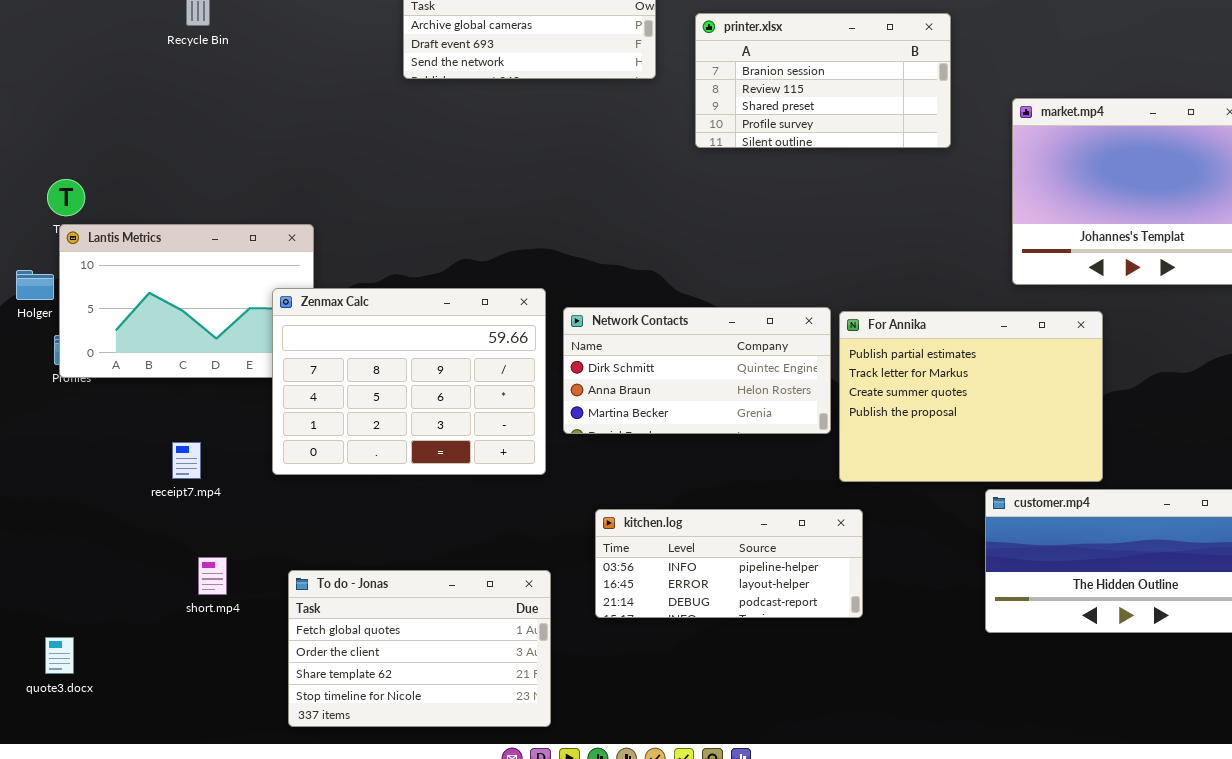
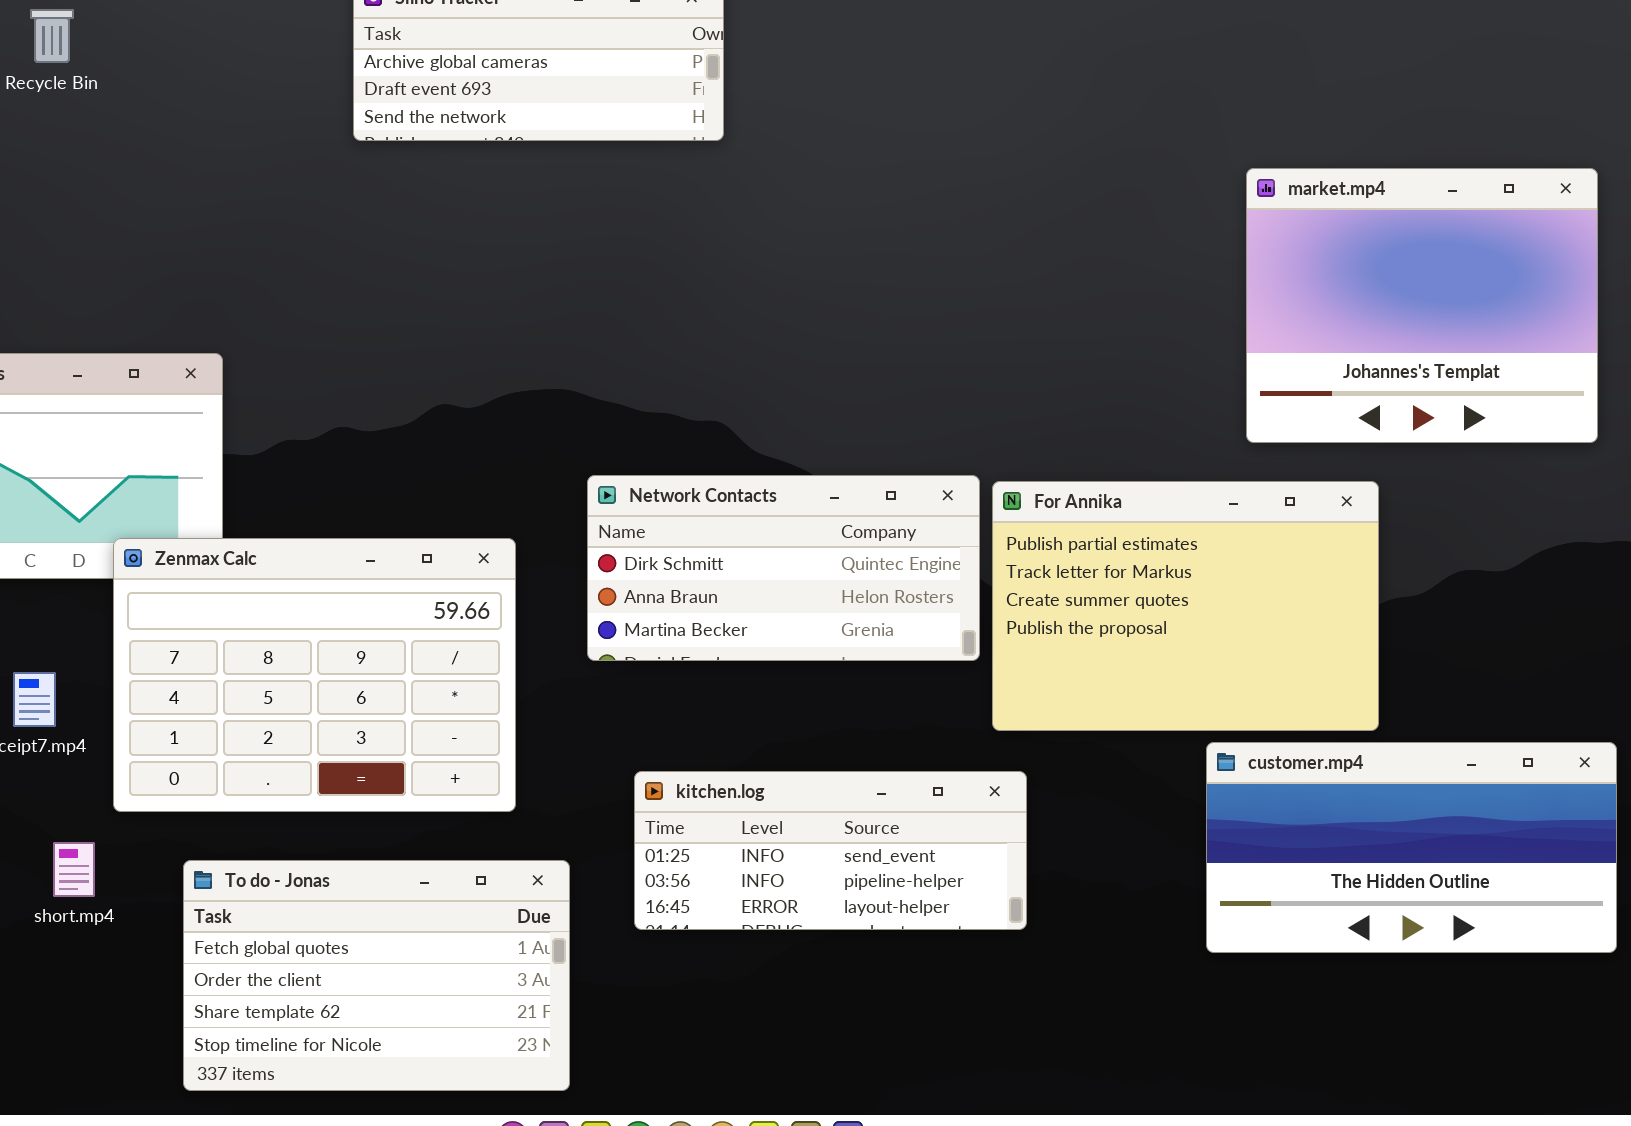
printer.xlsx: [695,13,951,148] -> none, closed
Zenmax Calc: [272,288,546,475] -> [113,538,516,812], moved
kitchen.log: [595,509,863,618] -> [634,771,1027,930], scrolled up 1 row

